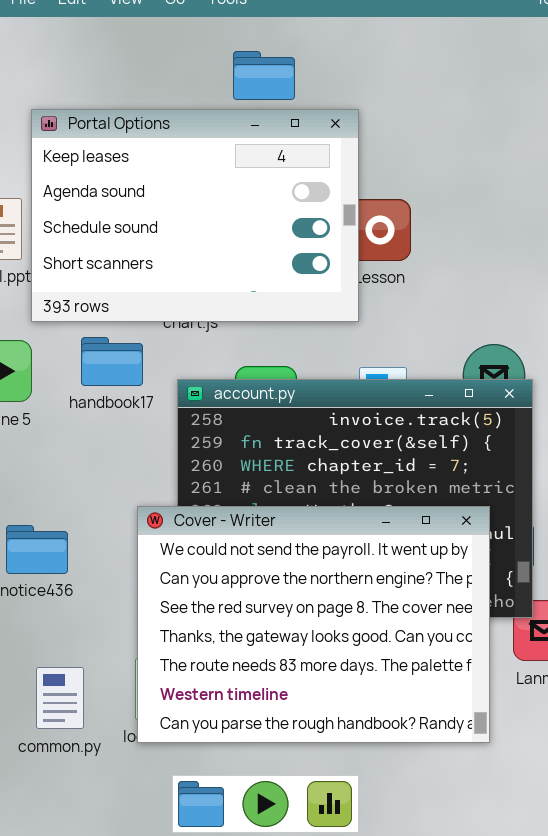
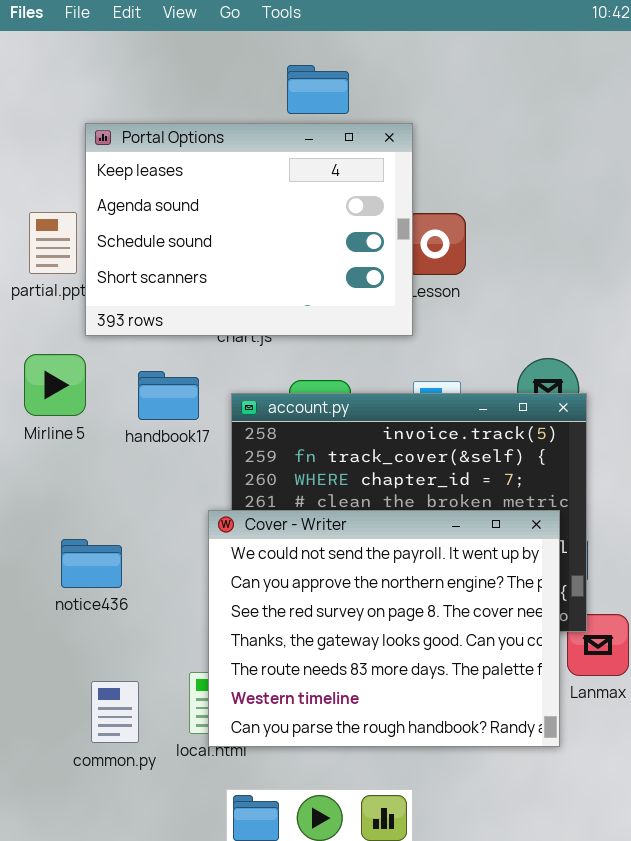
handbook17: [81,337,143,386] -> [138,371,199,420], moved
Cover - Writer: [137,506,490,743] -> [208,510,560,747], moved

